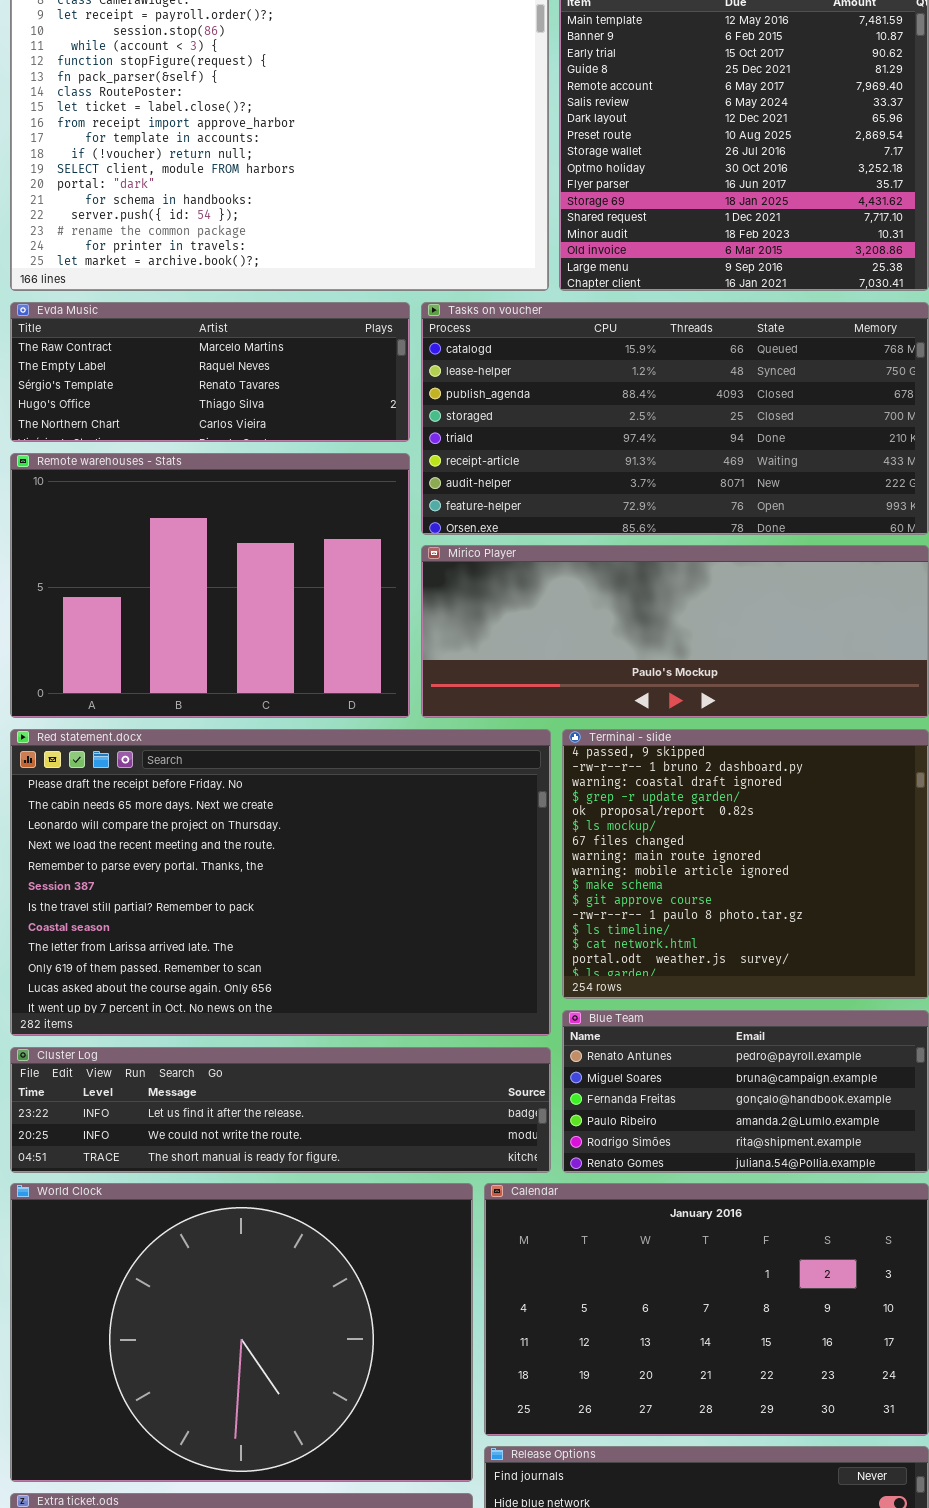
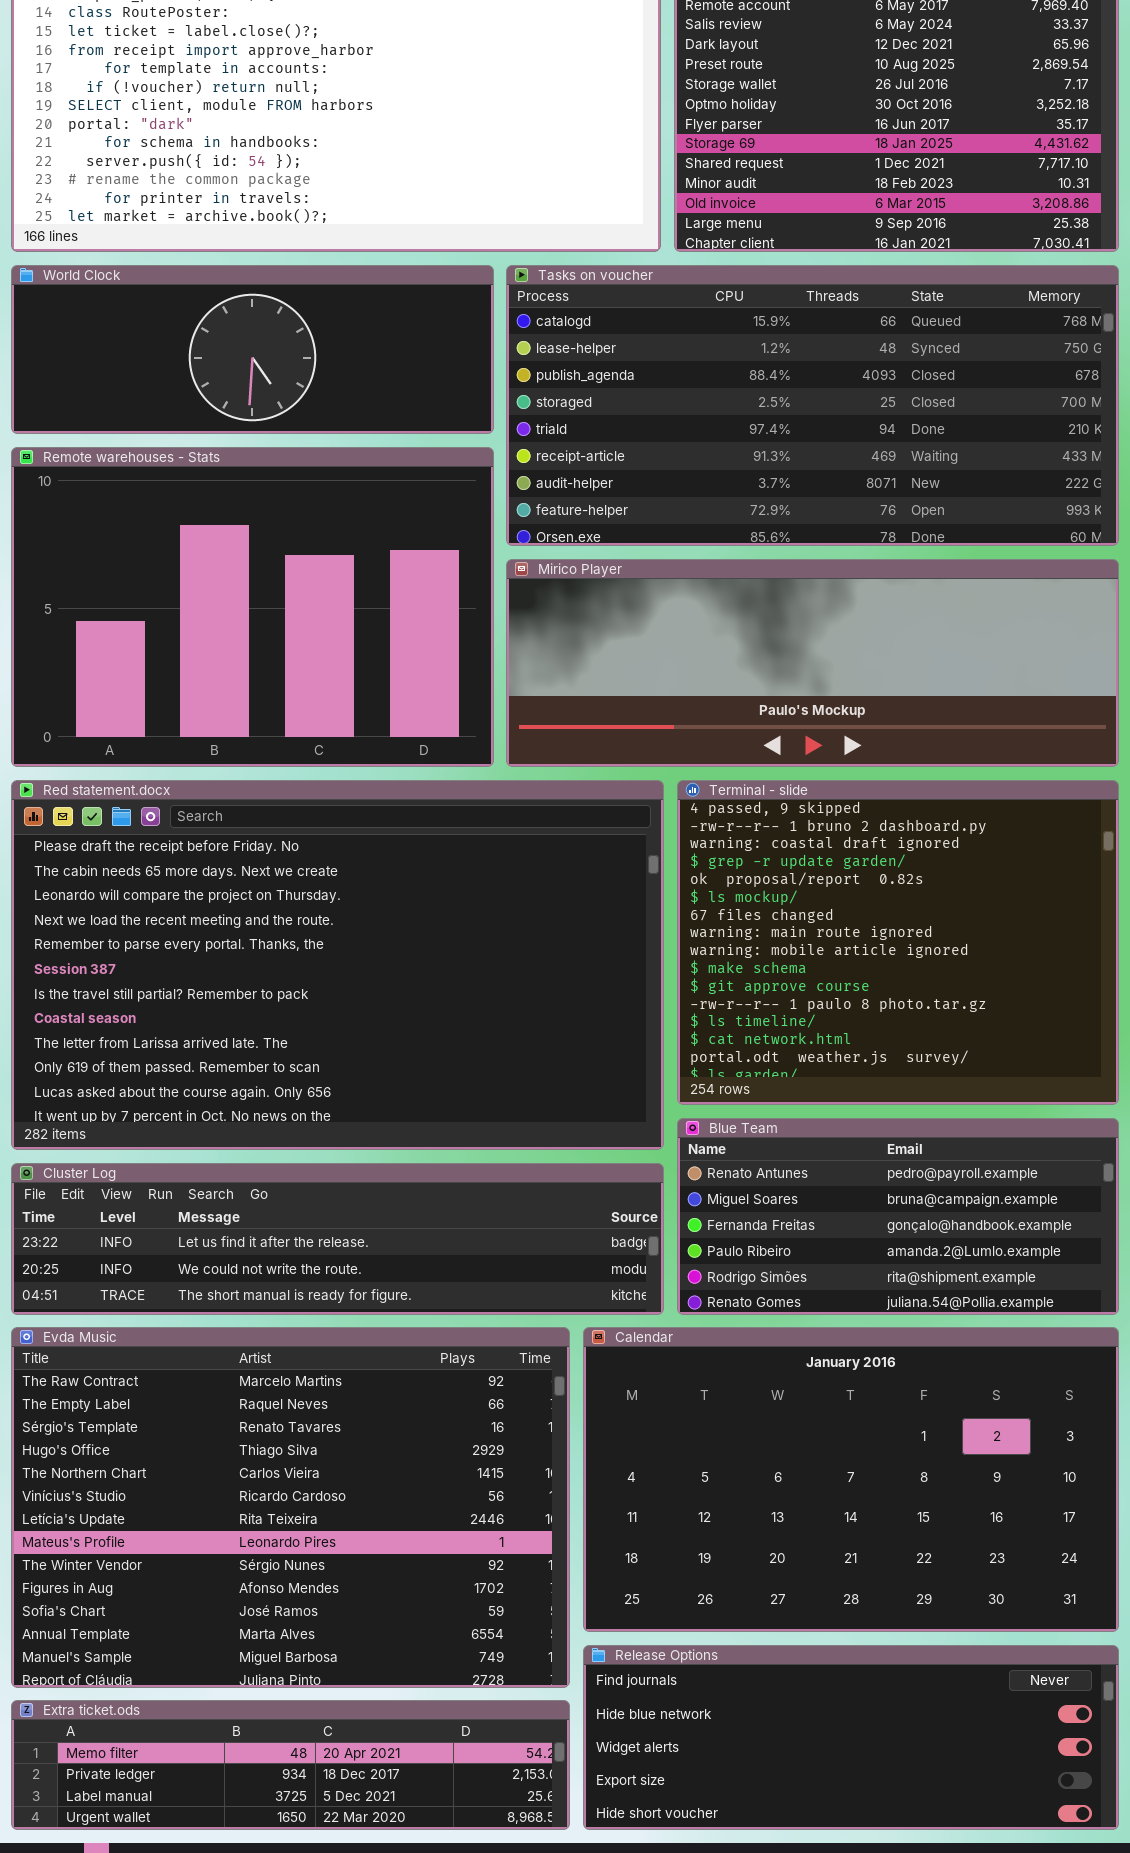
Evda Music: [10,302,410,442] -> [11,1327,570,1688], moved, resized
World Clock: [10,1183,473,1482] -> [11,265,494,434], moved, resized

